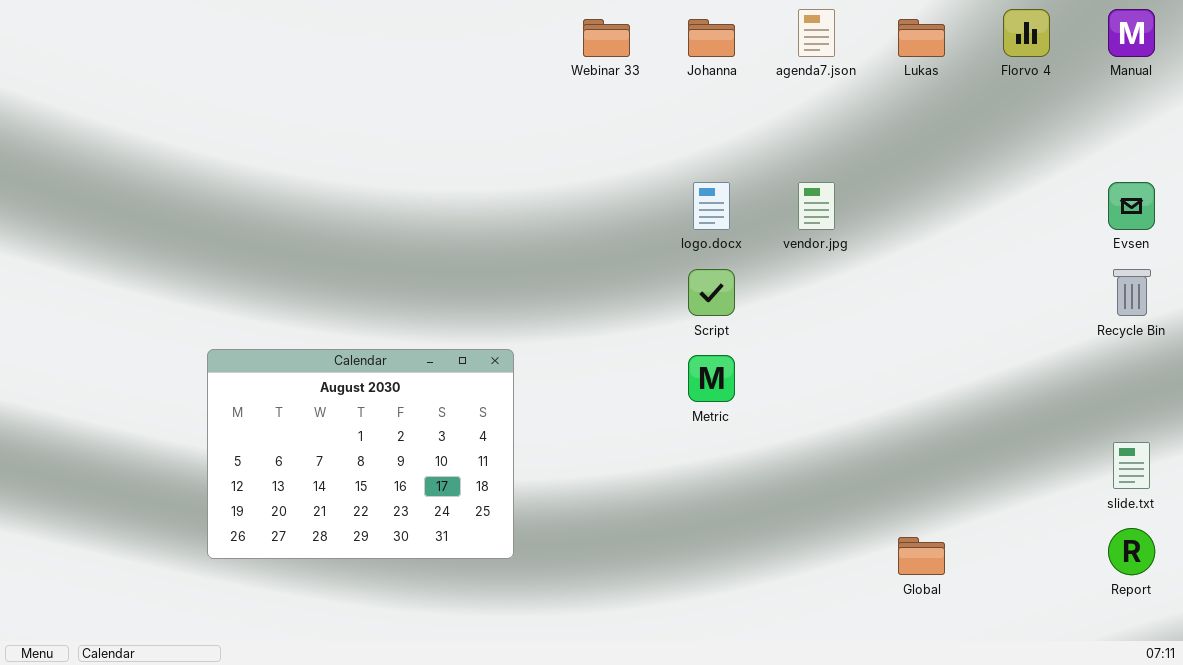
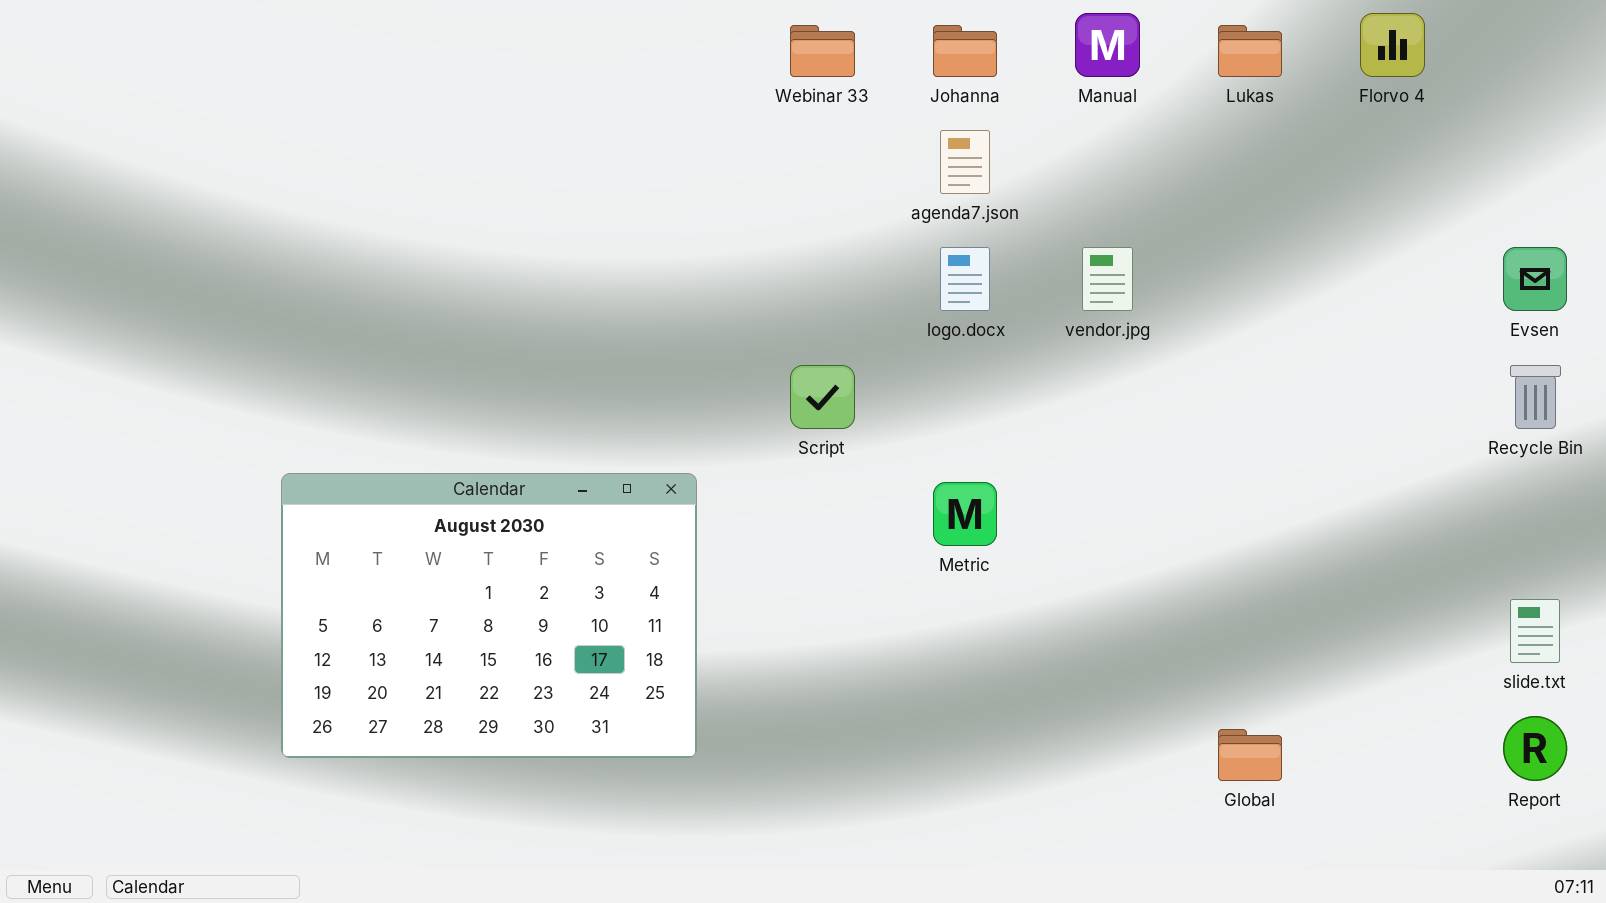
agenda7.json: [798,9,835,57] -> [940,130,990,194], moved
Manual: [1108,9,1155,57] -> [1075,13,1140,77], moved
Script: [688,269,735,316] -> [790,365,855,429], moved

